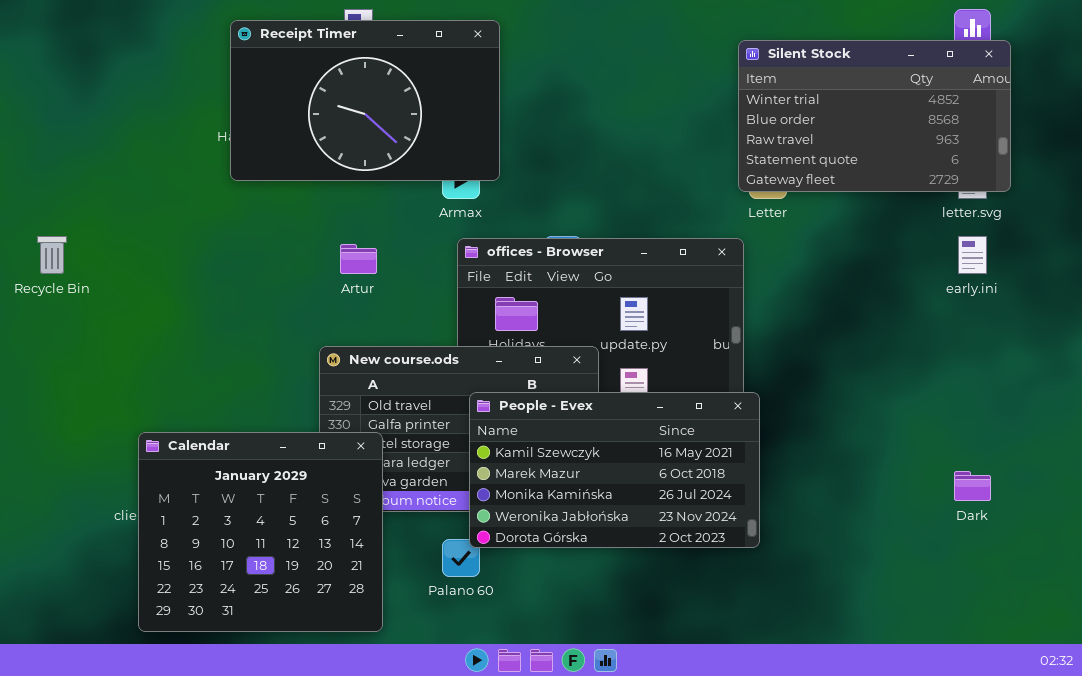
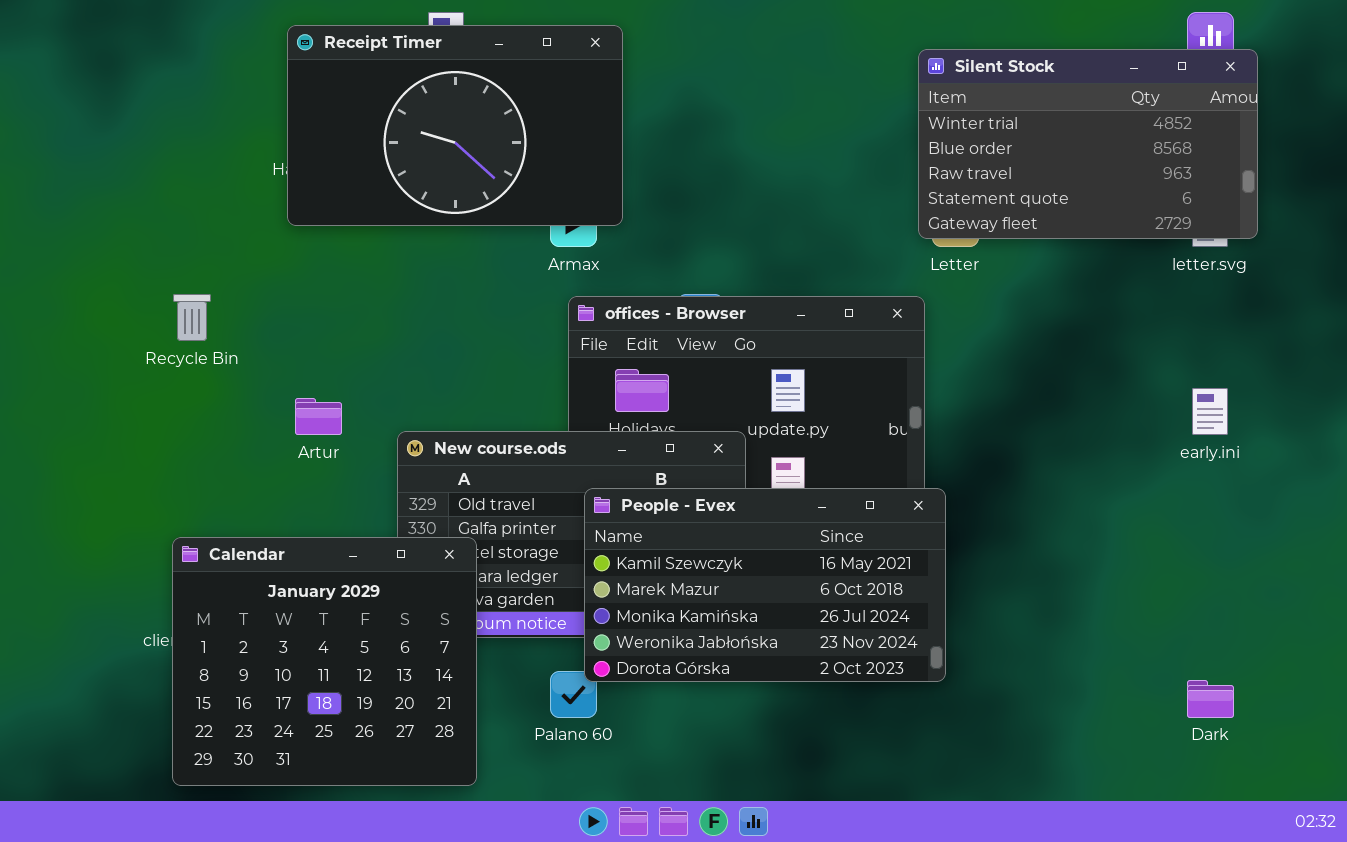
Recycle Bin: [37,236,67,274] -> [173,294,211,341], moved
early.ini: [958,236,987,274] -> [1192,388,1228,435], moved
Artur: [340,244,377,274] -> [295,398,342,435], moved
Dark: [954,471,991,501] -> [1187,680,1234,718], moved

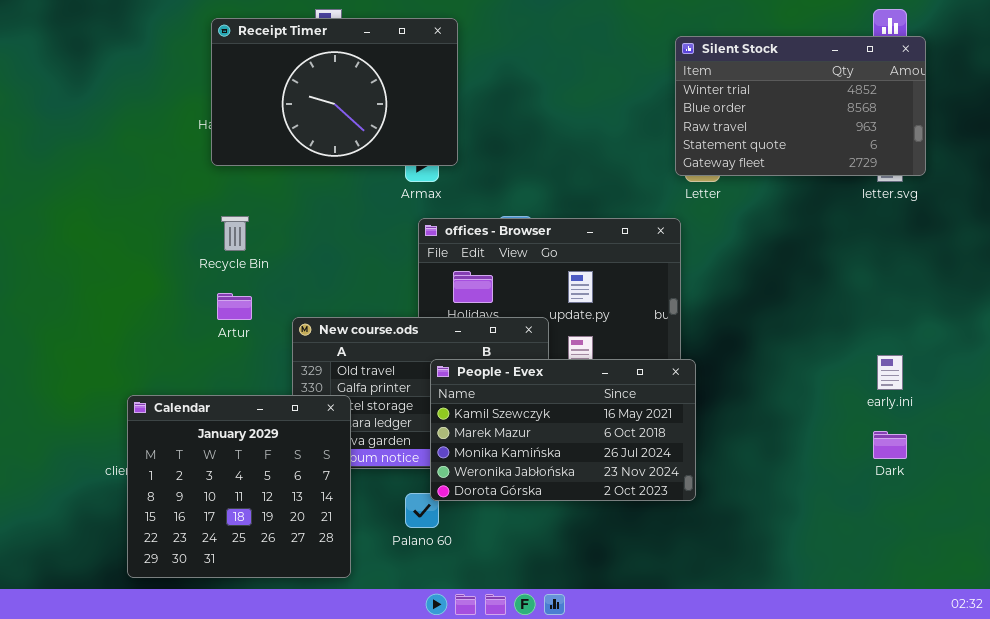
Recycle Bin: [173,294,211,341] -> [221,216,249,251], moved
early.ini: [1192,388,1228,435] -> [877,355,903,390], moved
Dark: [1187,680,1234,718] -> [873,431,907,459], moved

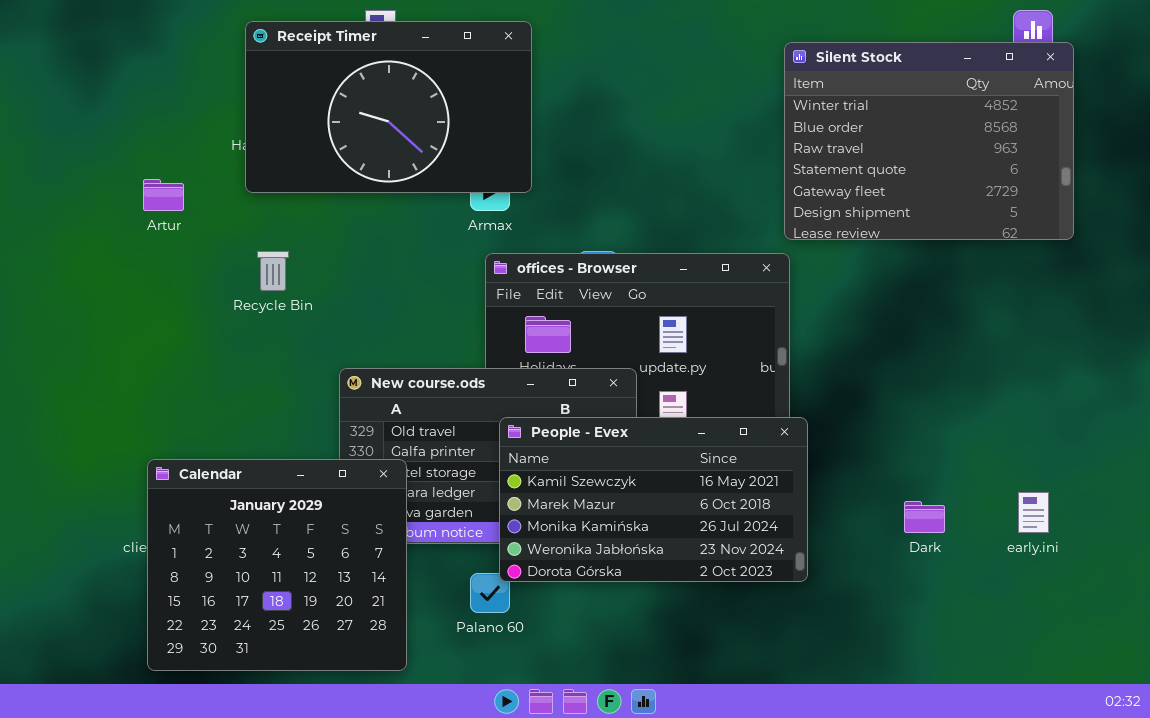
Silent Stock: [675,36,926,176] -> [784,42,1074,240], resized
Artur: [217,293,252,320] -> [143,179,184,211], moved
early.ini: [877,355,903,390] -> [1018,492,1049,533], moved
Dark: [873,431,907,459] -> [904,501,945,533], moved

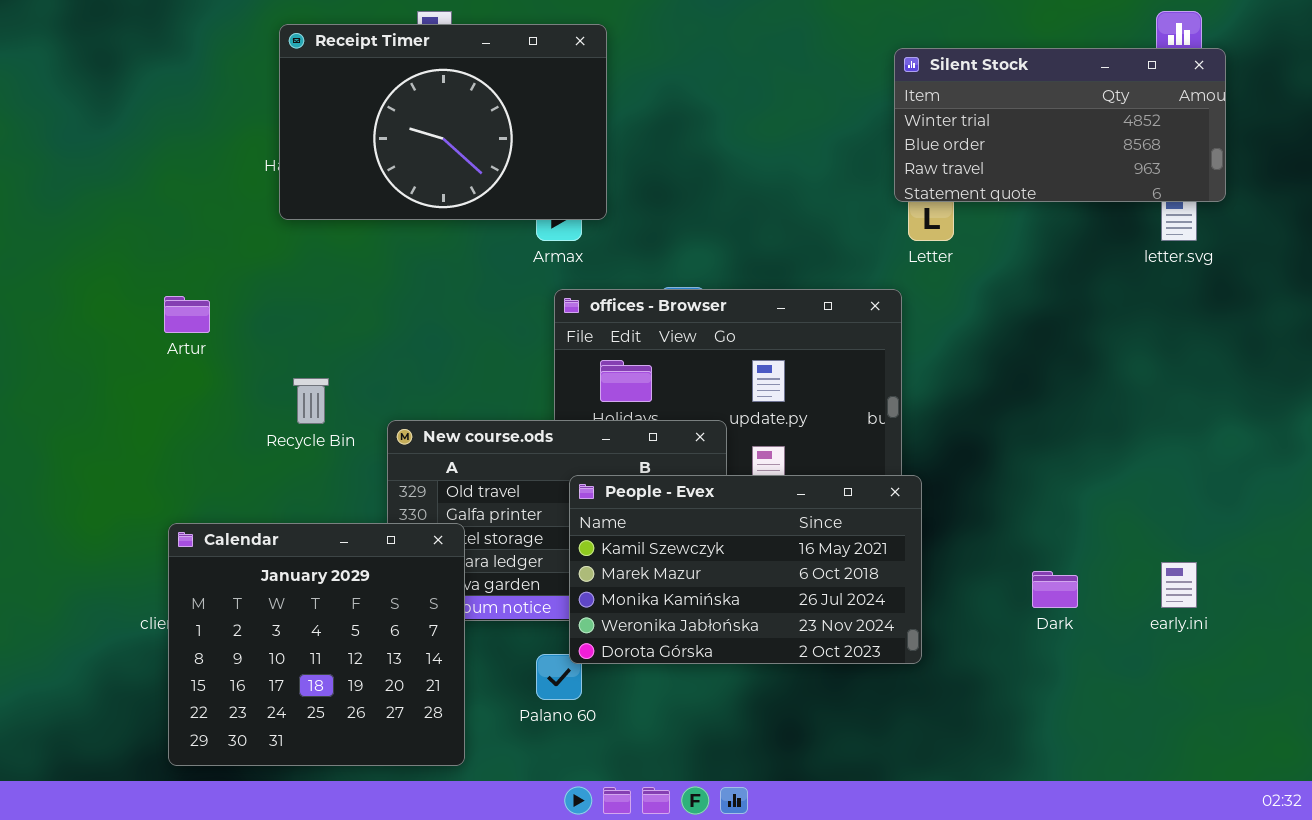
Silent Stock: [784,42,1074,240] -> [894,48,1226,202], resized
Artur: [143,179,184,211] -> [164,296,210,333], moved
Recycle Bin: [257,251,289,291] -> [293,378,329,424], moved

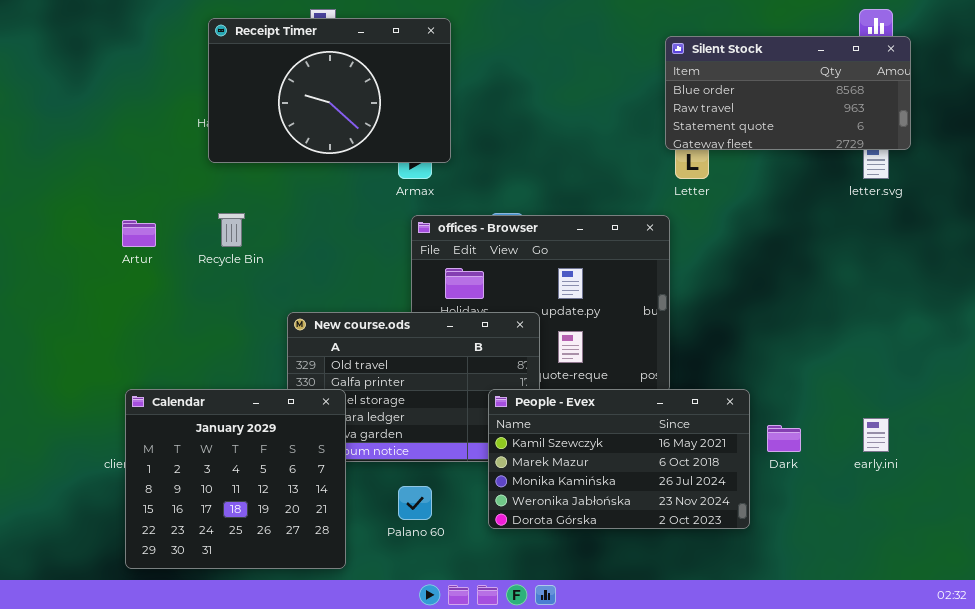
Silent Stock: [894,48,1226,202] -> [665,36,911,150], scrolled down 1 row
Recycle Bin: [293,378,329,424] -> [218,213,245,247], moved
People - Evex: [569,475,922,664] -> [488,389,750,529], moved

